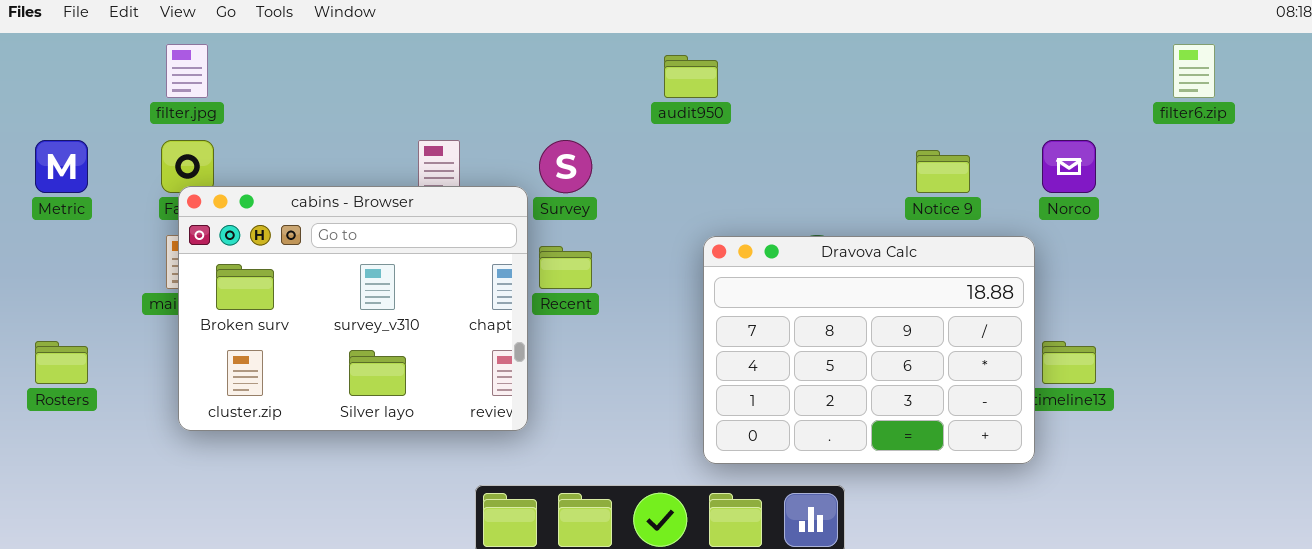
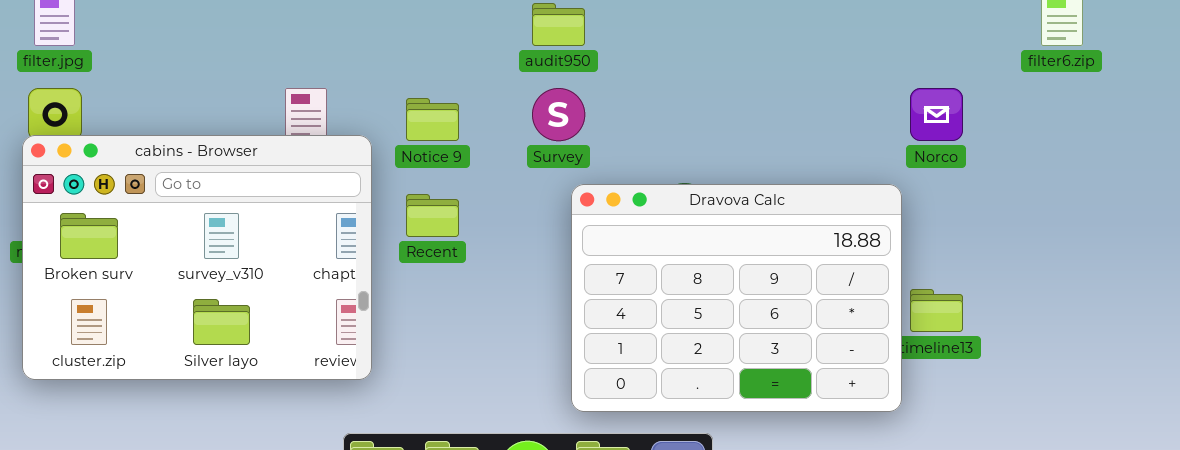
Survey: [539,140,592,193] -> [532,88,585,141], moved
Notice 9: [916,150,970,193] -> [406,98,459,141], moved
cabins - Browser: [178,186,528,431] -> [22,135,372,380], moved

